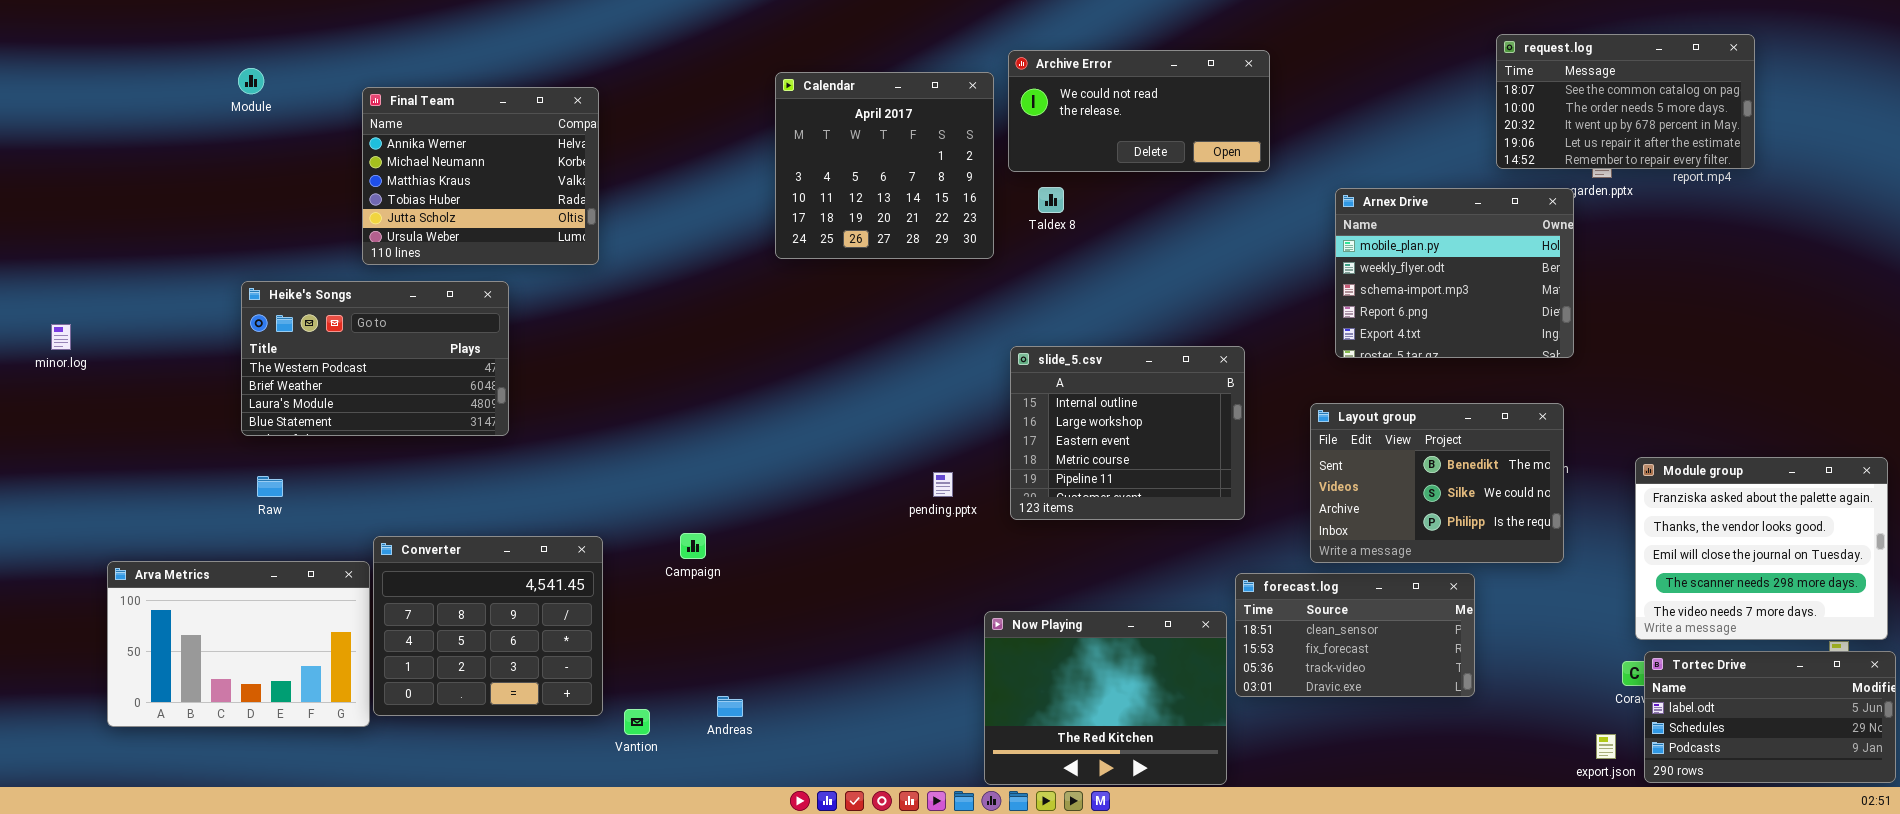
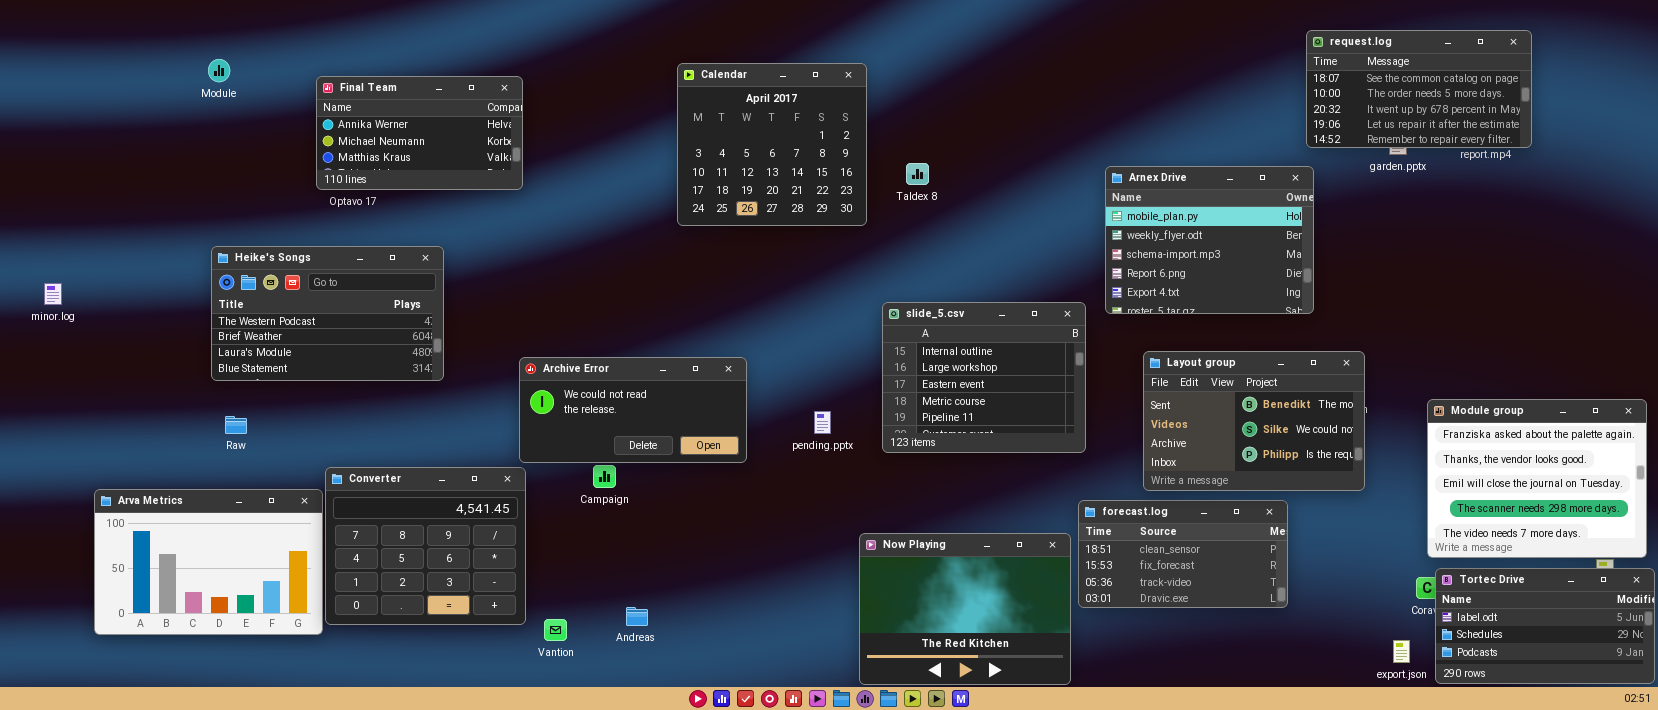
Archive Error: [1008,50,1270,172] -> [519,357,747,463], moved
Final Team: [362,87,599,265] -> [316,76,523,190], resized
Arnex Drive: [1335,188,1574,358] -> [1105,166,1314,314], moved

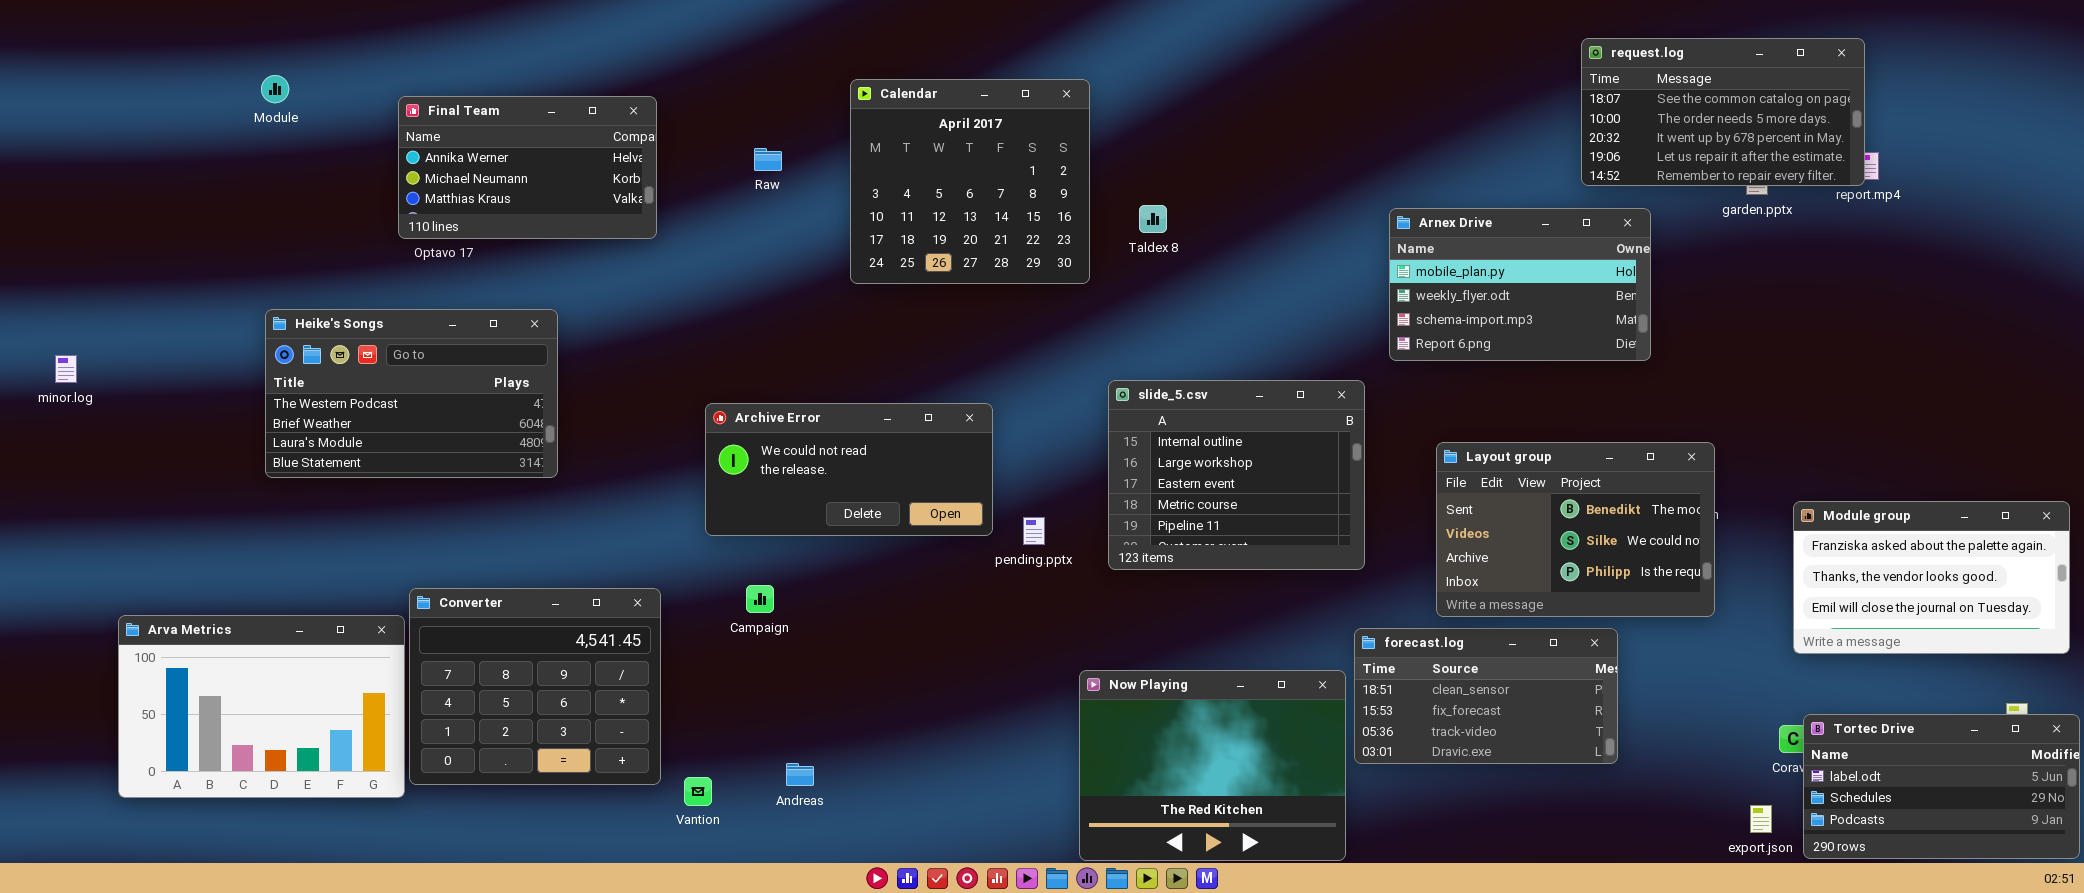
request.log: [1306,30,1532,148] -> [1581,38,1865,186], moved
Arnex Drive: [1105,166,1314,314] -> [1389,208,1651,361], resized
Archive Error: [519,357,747,463] -> [705,403,993,536], moved
Module group: [1427,399,1647,558] -> [1793,501,2070,654], resized
Raw: [225,416,247,434] -> [754,148,782,171], moved

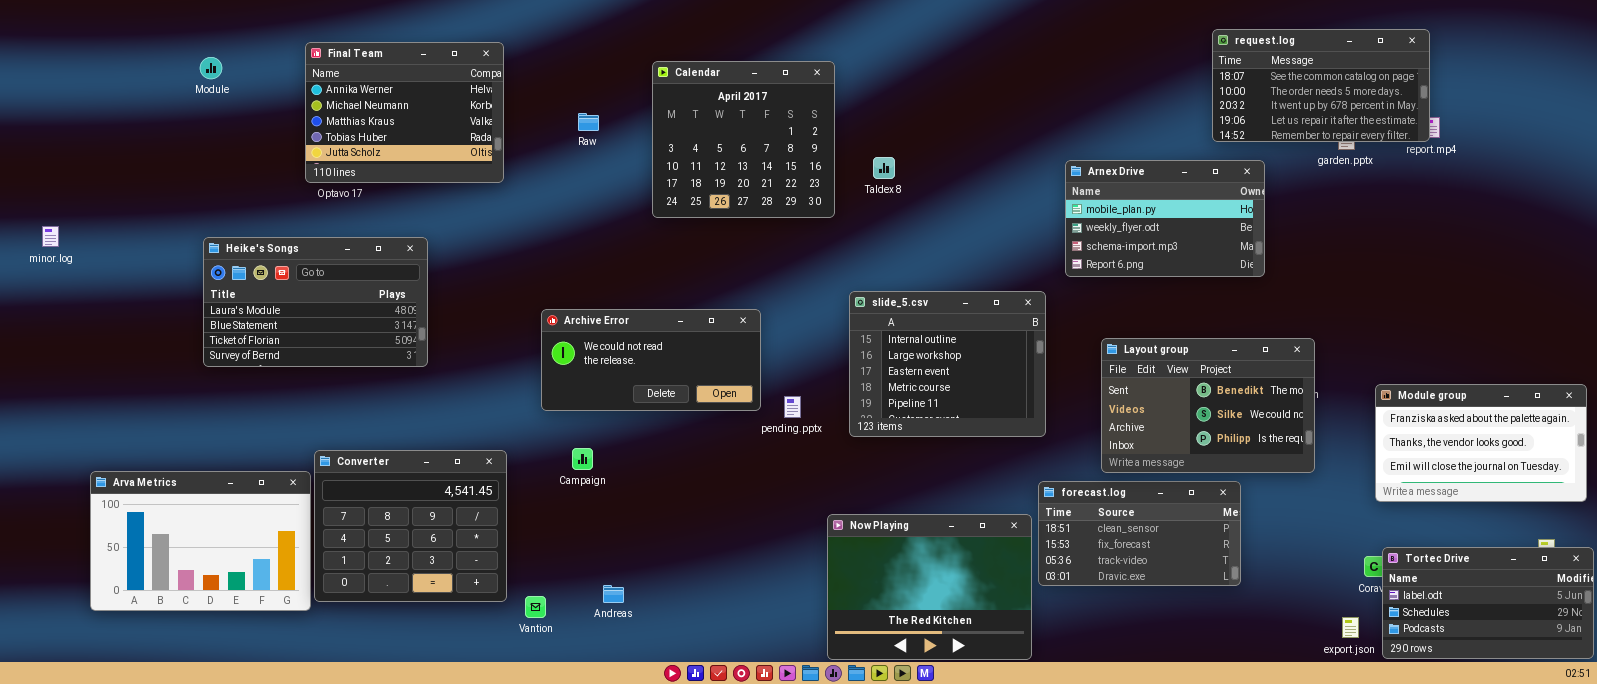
Final Team: [398,96,657,239] -> [305,42,504,183], resized
Heike's Songs: [265,309,558,478] -> [203,237,428,367], scrolled down 2 rows
minor.log: [55,355,77,383] -> [42,226,59,247], moved

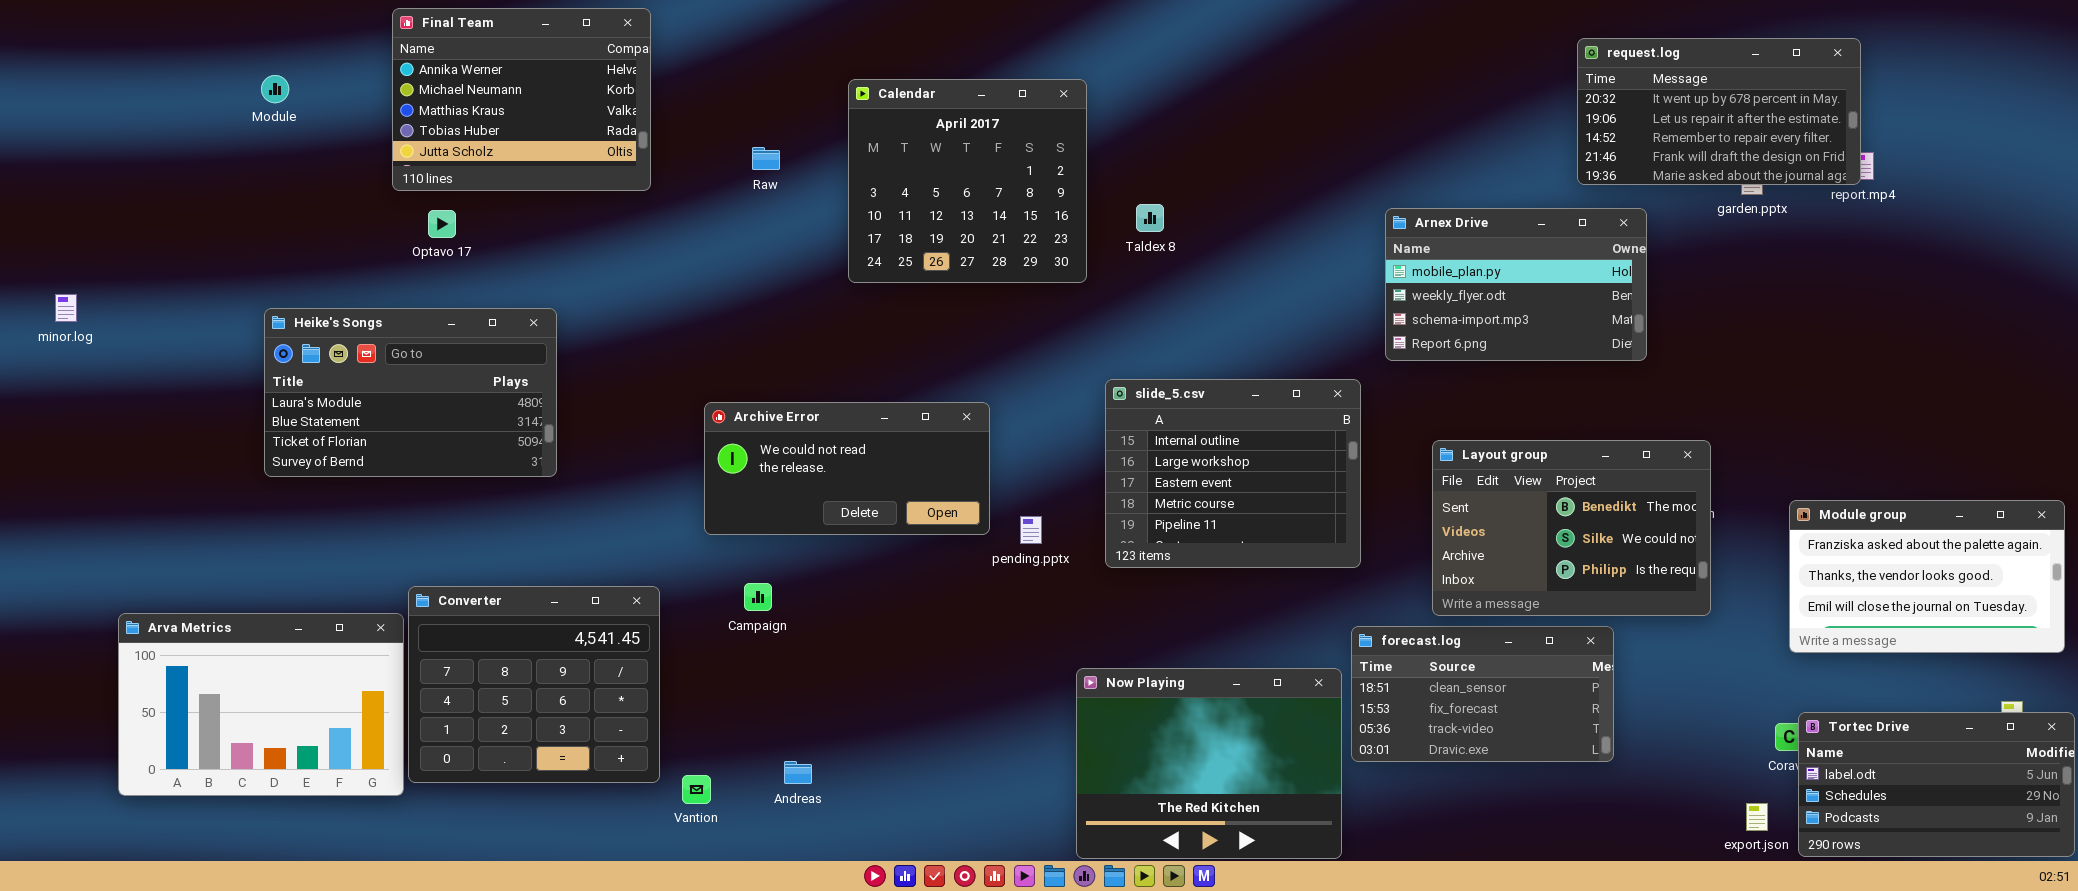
request.log: [1212,29,1430,142] -> [1577,38,1861,185], scrolled down 2 rows
Final Team: [305,42,504,183] -> [392,8,651,191], moved

